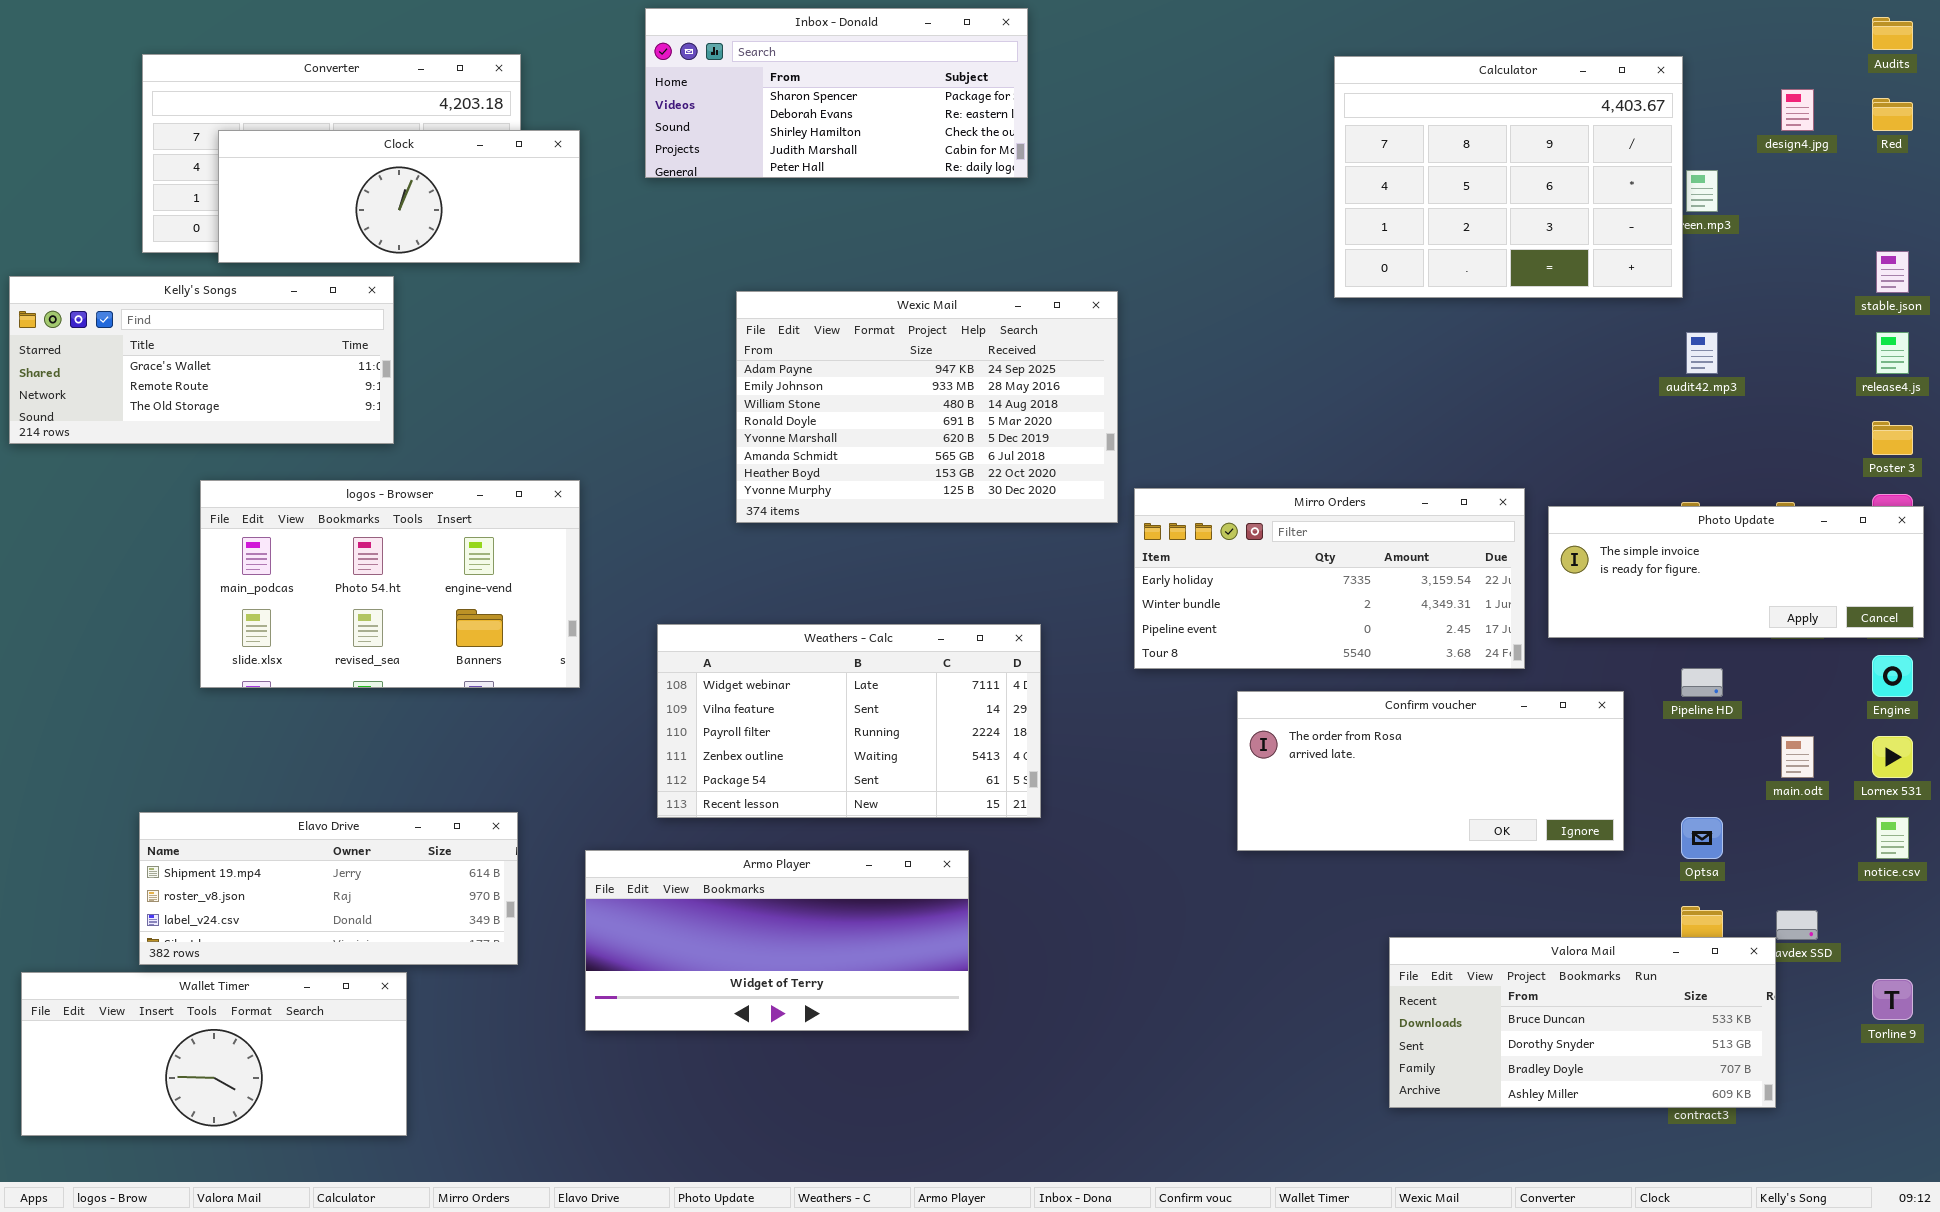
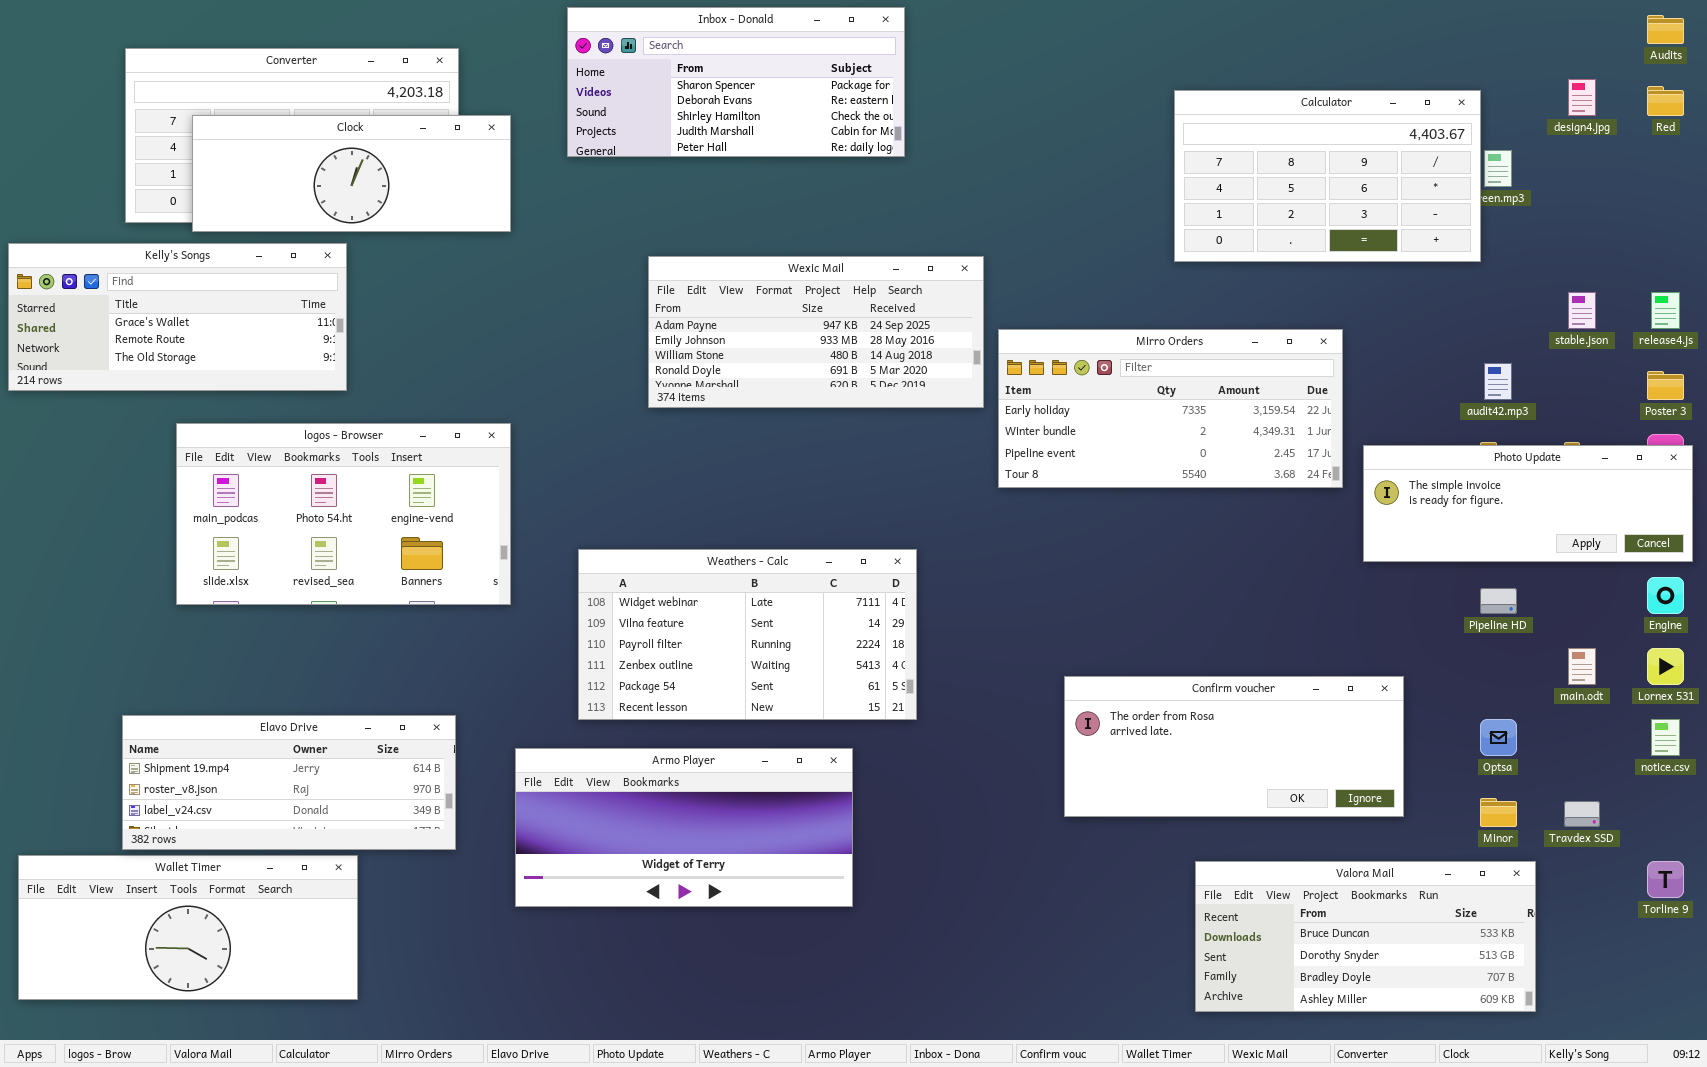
Calculator: [1334,56,1683,298] -> [1174,90,1481,262], resized
stable.json: [1876,251,1909,293] -> [1568,292,1596,329], moved
Wexic Mail: [736,291,1118,523] -> [648,256,984,408], resized
audit42.mp3: [1686,332,1718,374] -> [1484,363,1512,400], moved
Mirro Orders: [1134,488,1525,669] -> [998,329,1343,488], moved
Confirm voucher: [1237,691,1624,851] -> [1064,676,1404,817], moved
Valora Mail: [1389,937,1776,1108] -> [1195,861,1536,1012], moved

